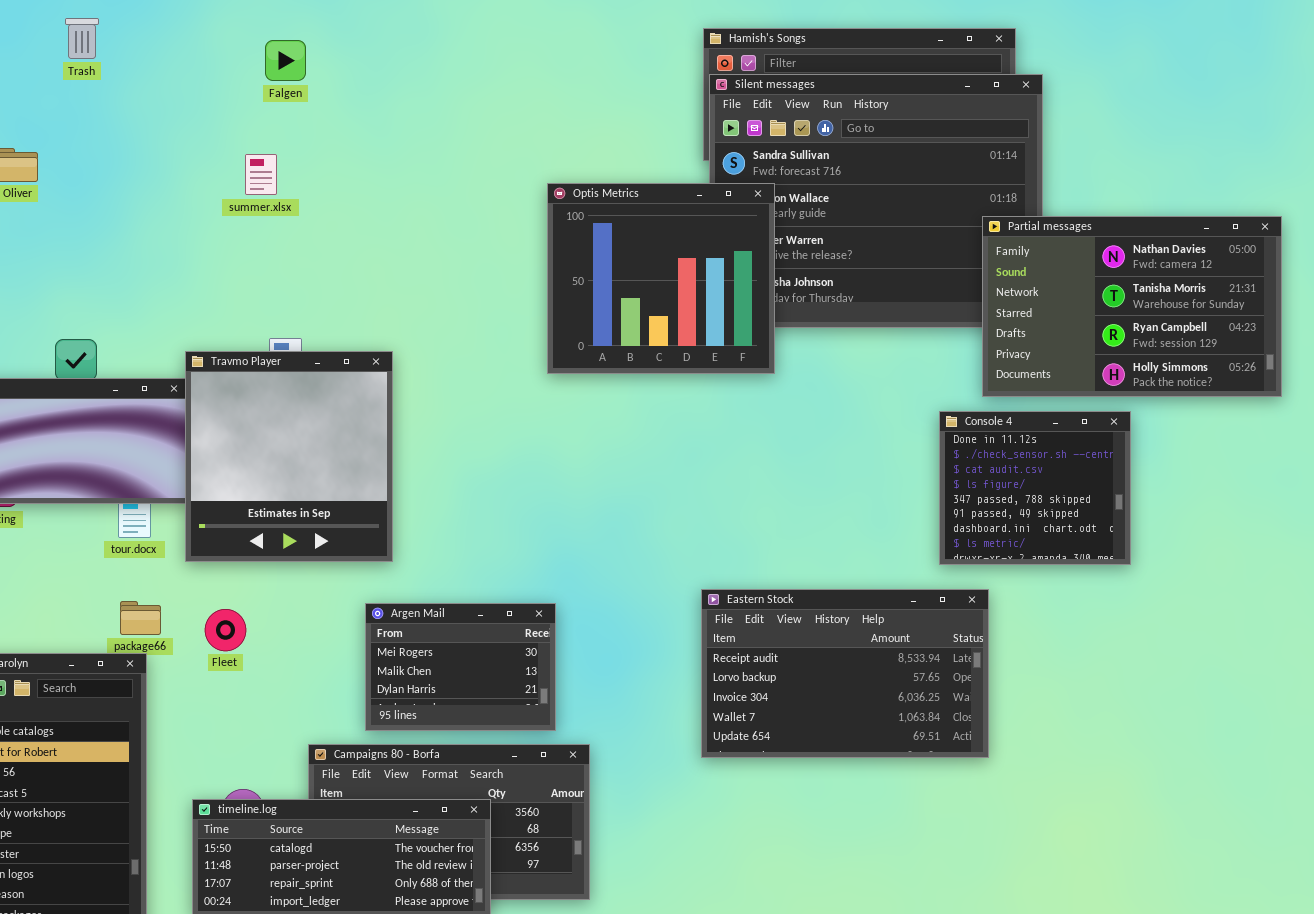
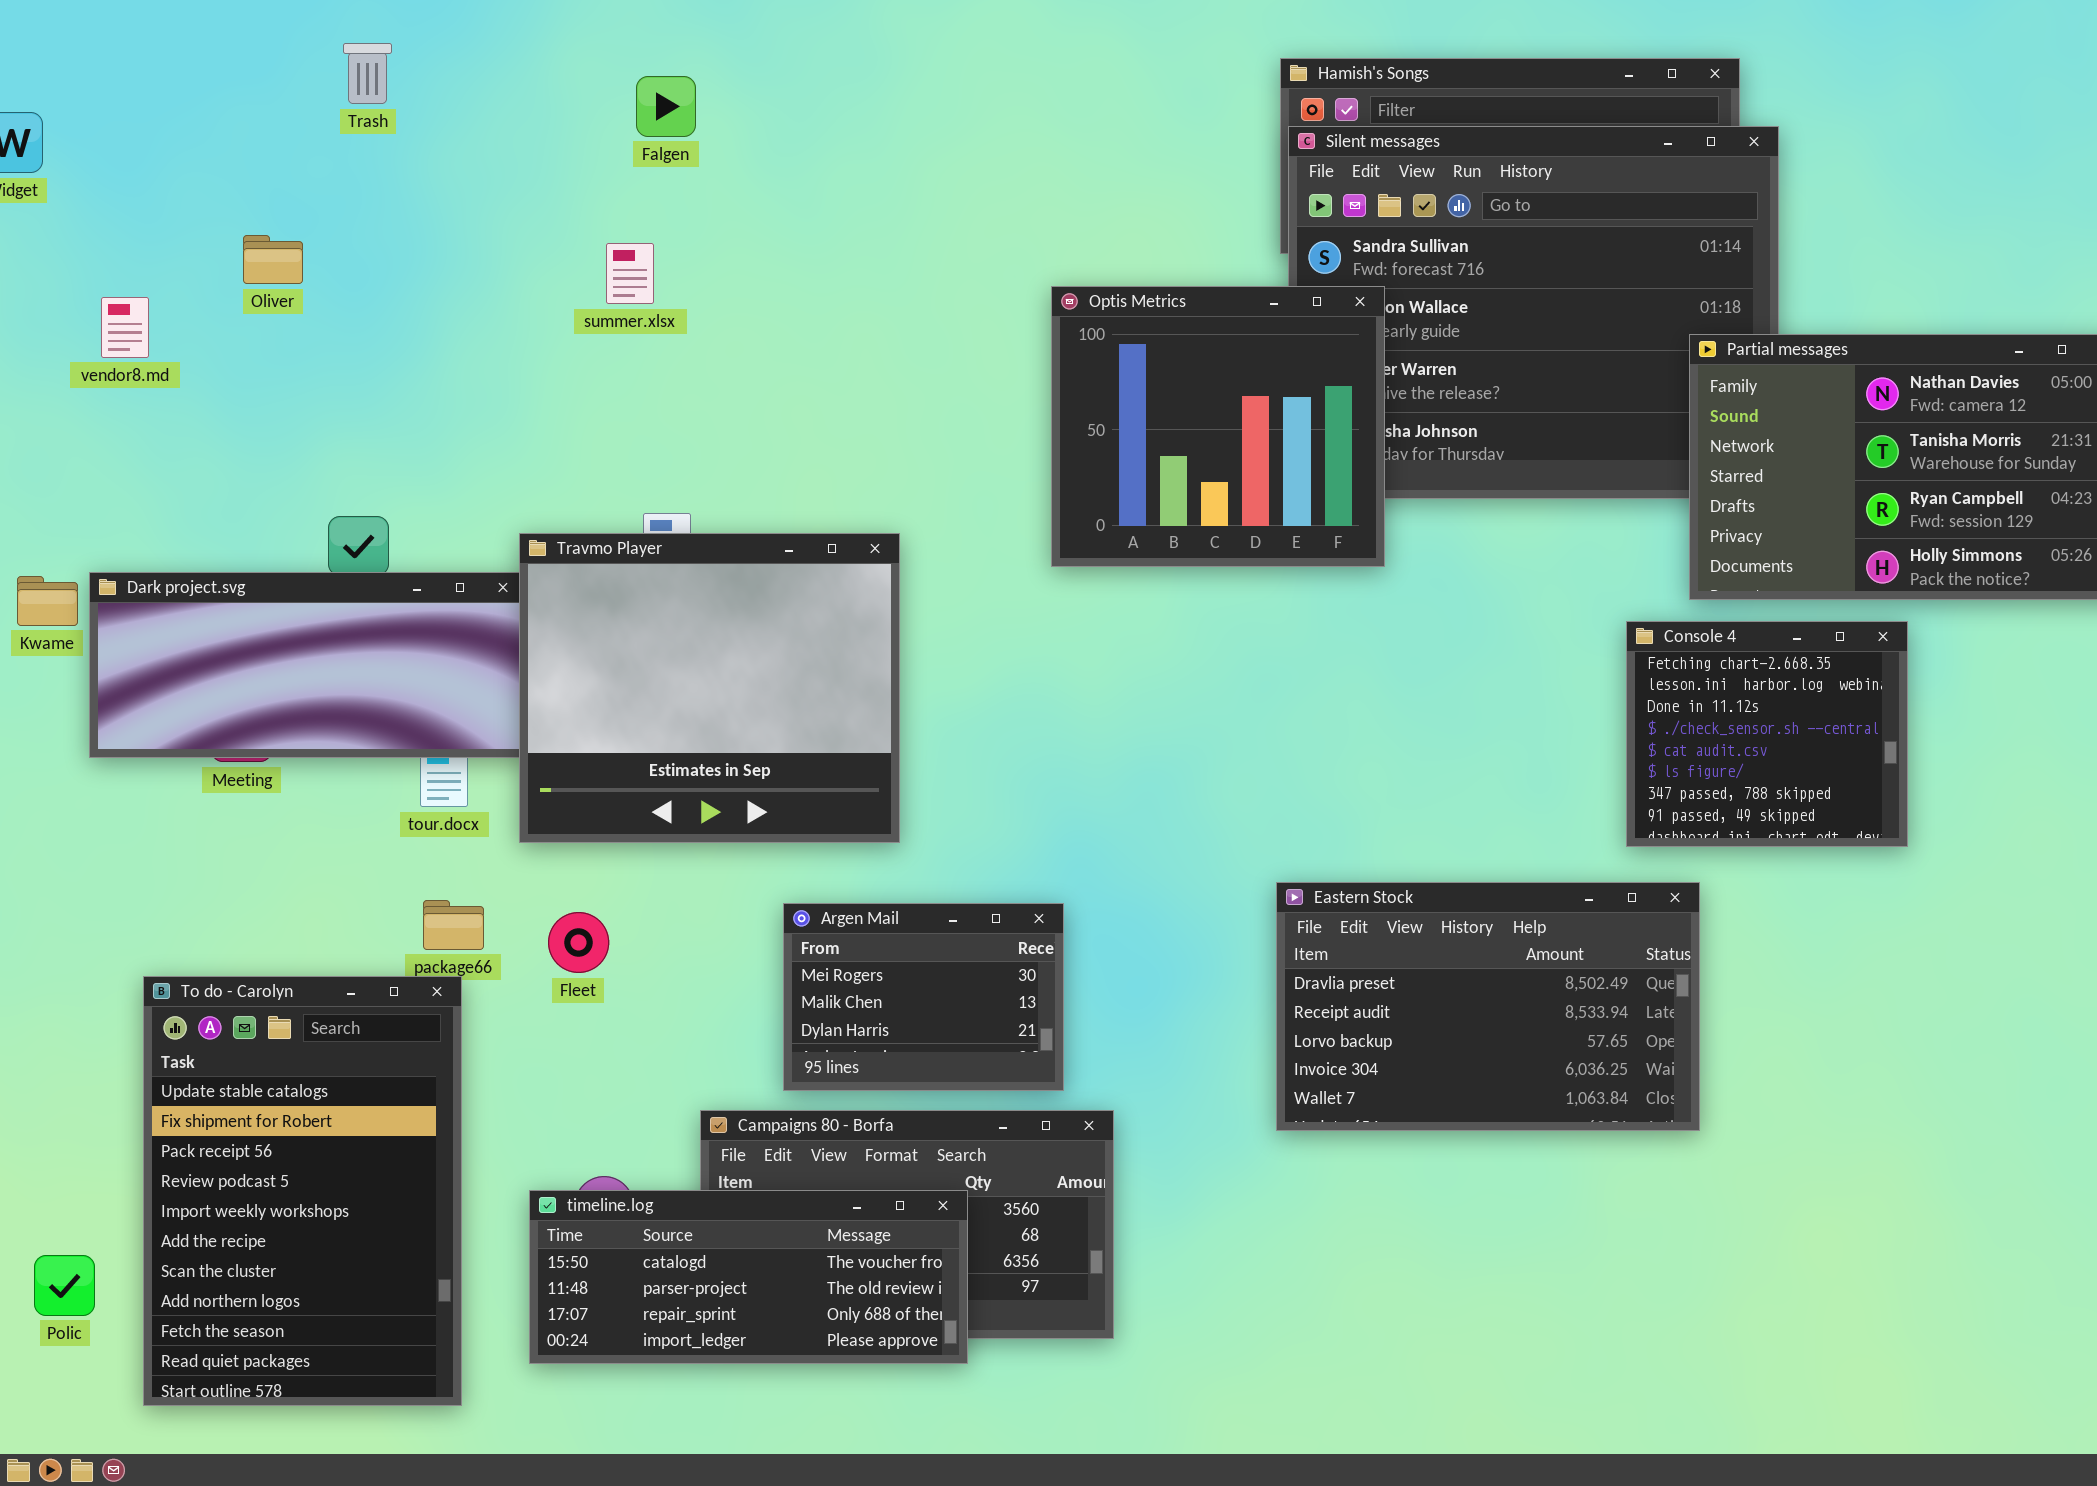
Travmo Player: [185,351,393,562] -> [519,533,900,843], resized
Console 4: [939,411,1131,565] -> [1626,621,1908,847], scrolled up 2 rows
Eastern Stock: [701,589,989,758] -> [1276,882,1700,1131], scrolled up 1 row

